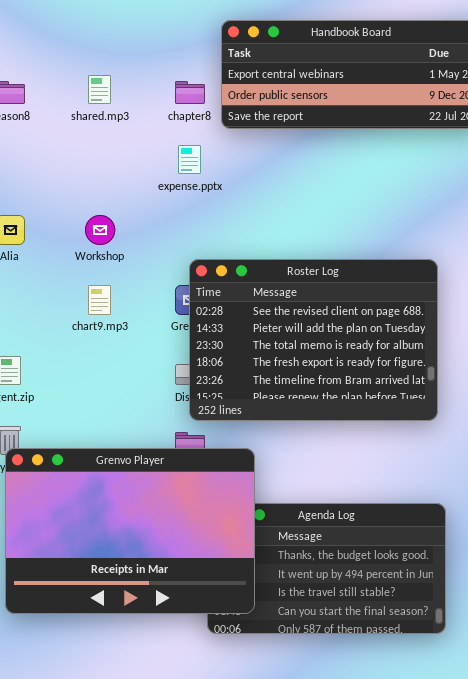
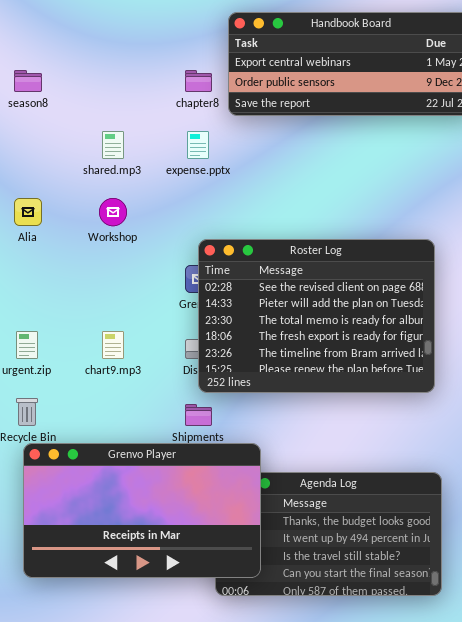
shared.mp3: [88,75,111,104] -> [102,131,124,159], moved
chart9.mp3: [88,285,111,315] -> [102,331,124,359], moved
Grenvo Player: [5,448,255,614] -> [23,443,261,578], resized

